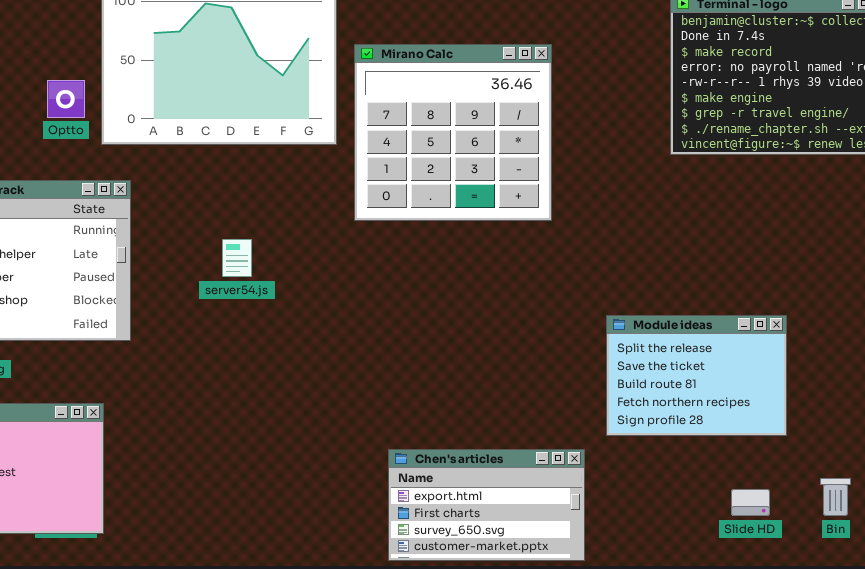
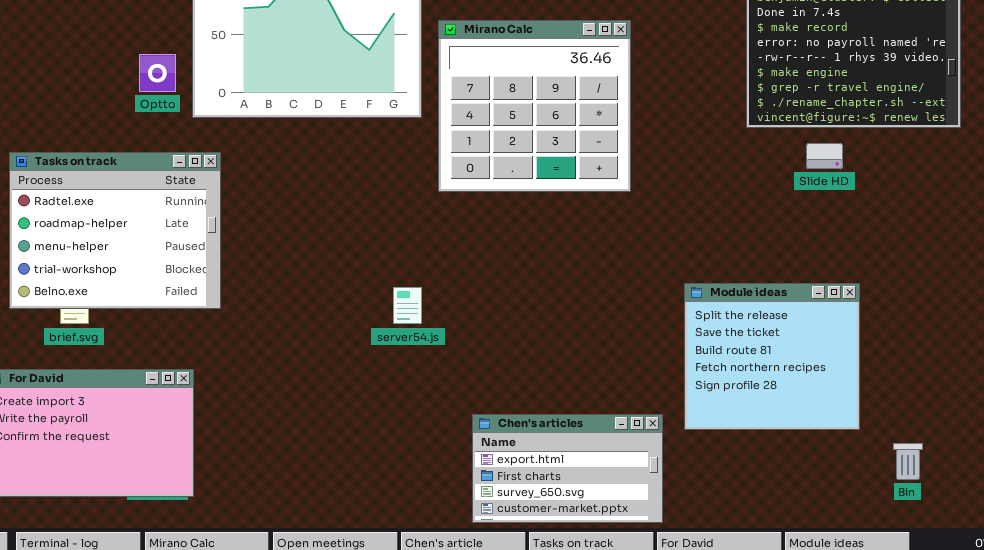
server54.js: [222,239,252,277] -> [393,287,422,324], moved
Module ideas: [606,315,787,436] -> [684,283,860,430], resized
Slide HD: [731,489,770,516] -> [806,143,843,169], moved

